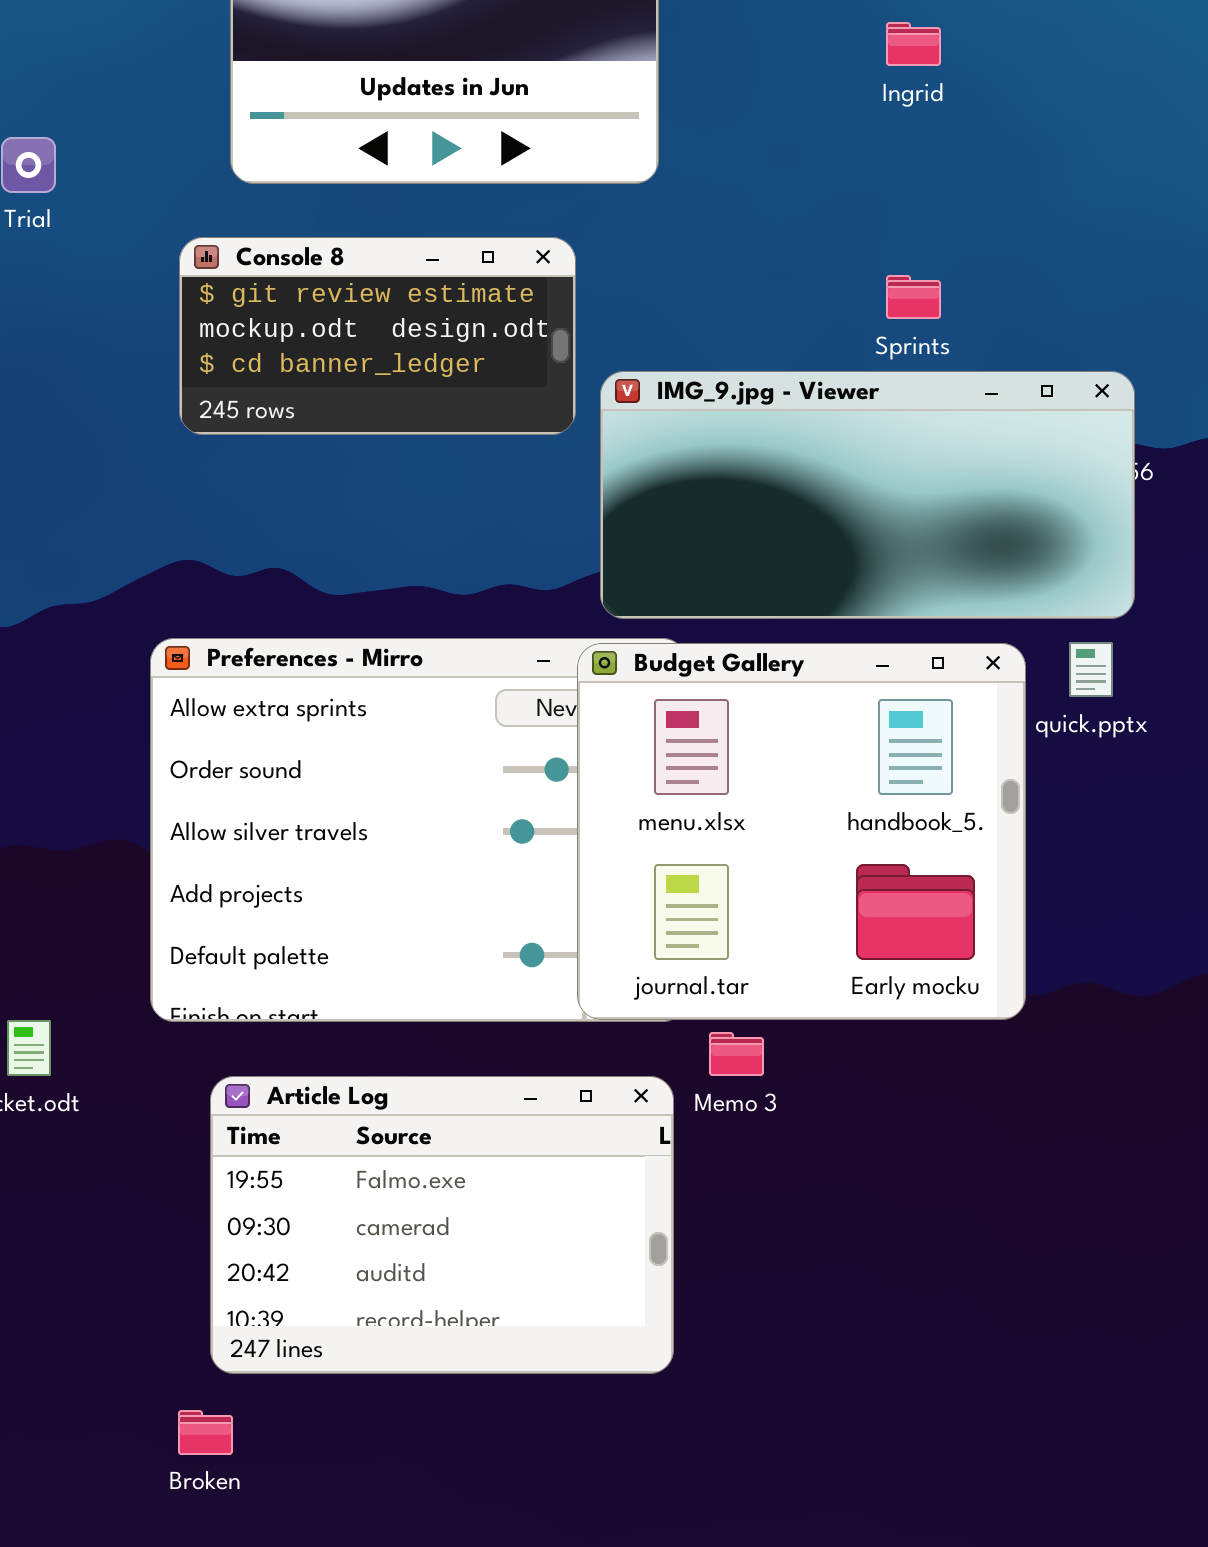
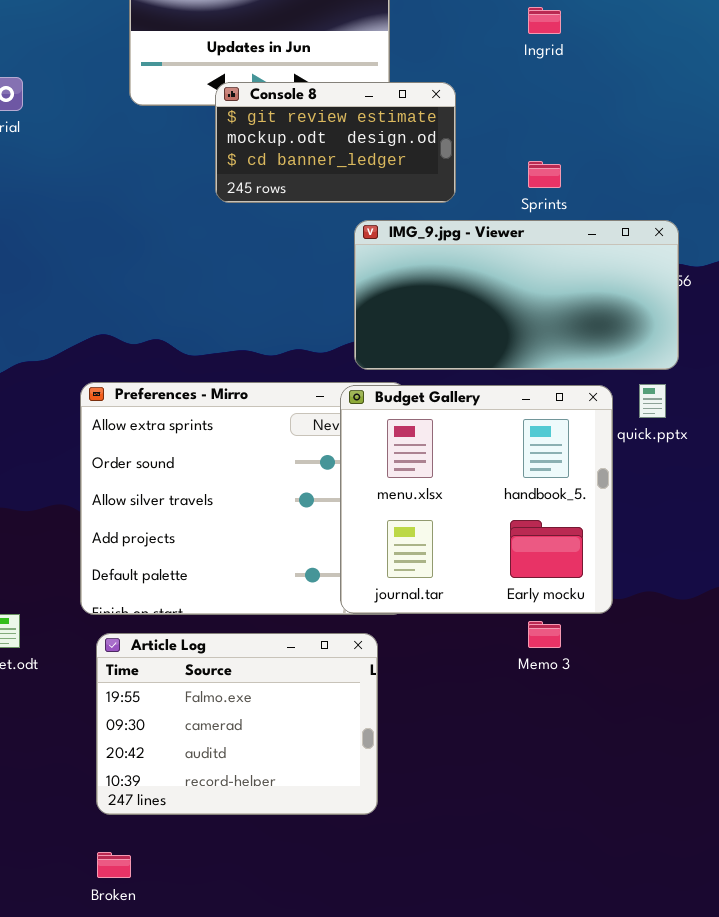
Console 8: [179,237,576,435] -> [215,82,456,203], moved
Memo 3: [709,1032,764,1076] -> [528,621,561,648], moved
Article Log: [210,1076,674,1374] -> [96,633,378,815], moved

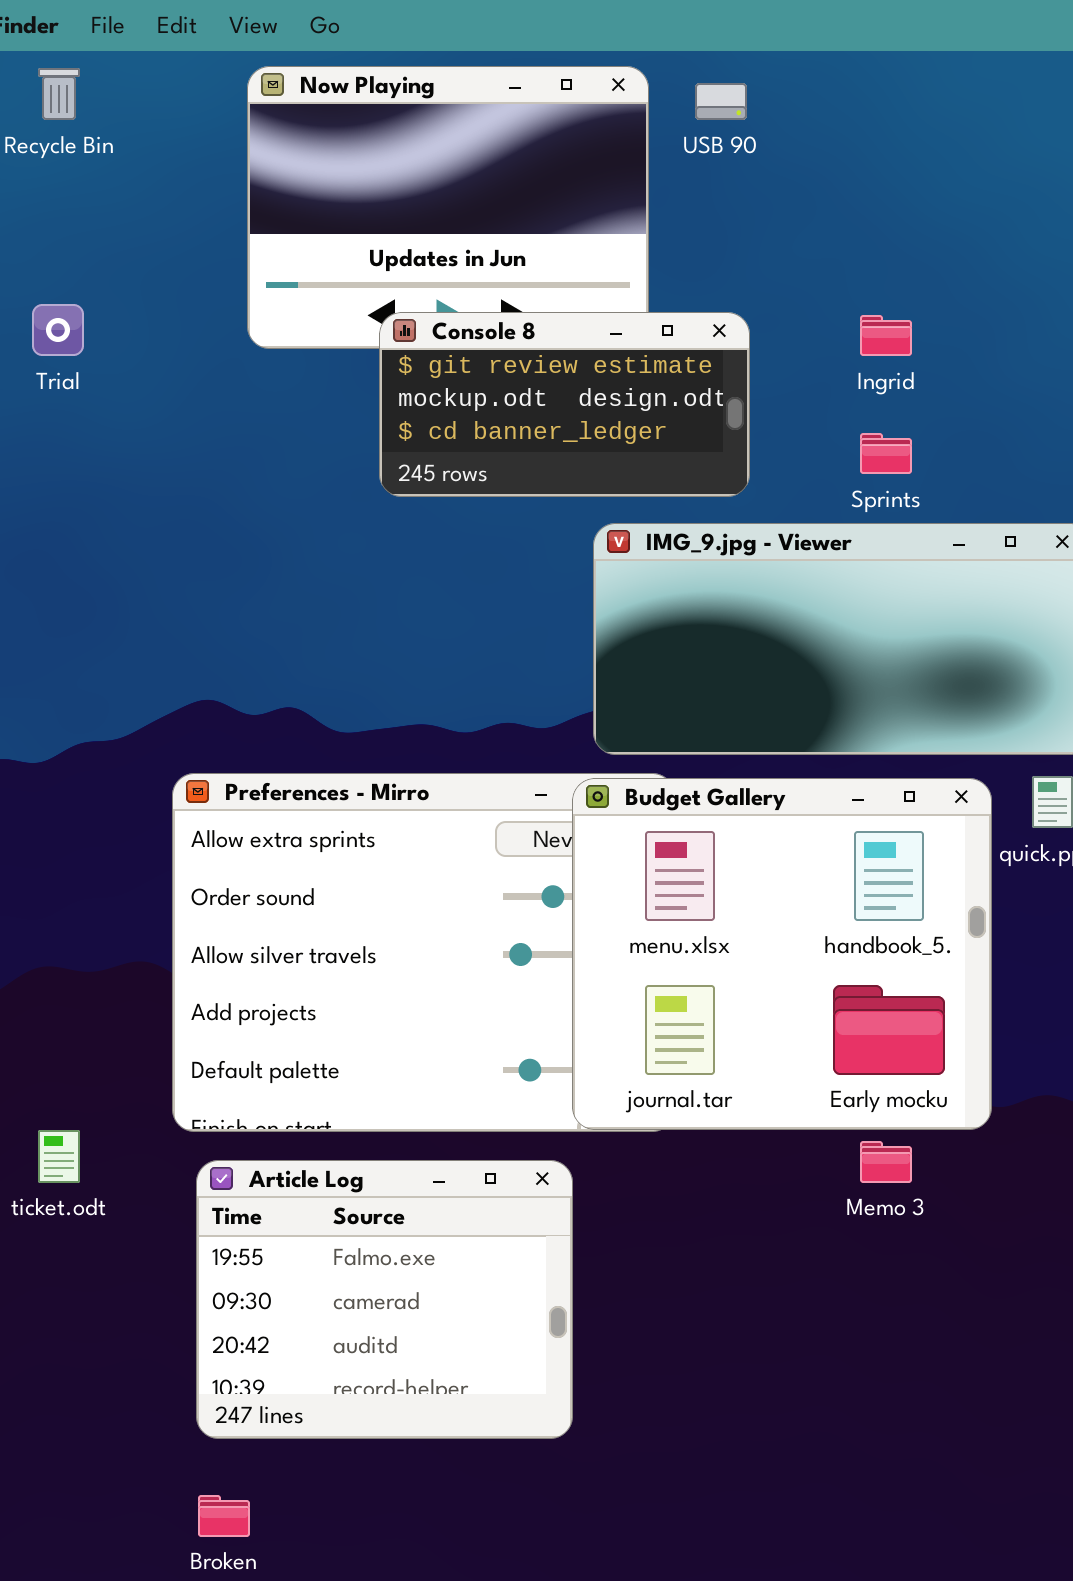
Ingrid: [528,7,561,34] -> [860,315,912,356], moved
Article Log: [96,633,378,815] -> [196,1160,573,1439], resized

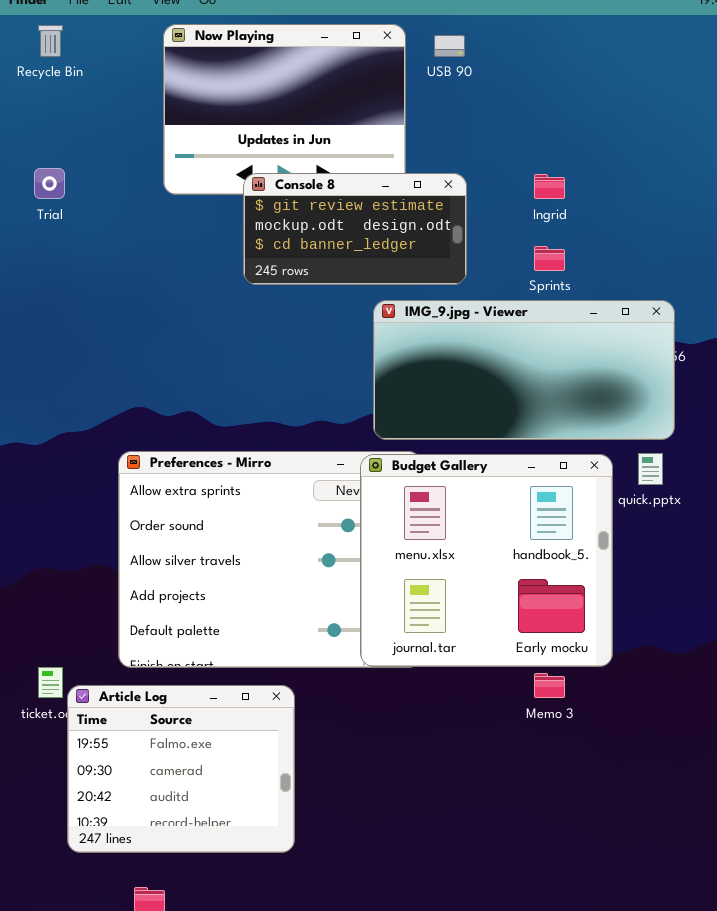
Article Log: [196,1160,573,1439] -> [67,685,295,853], moved

